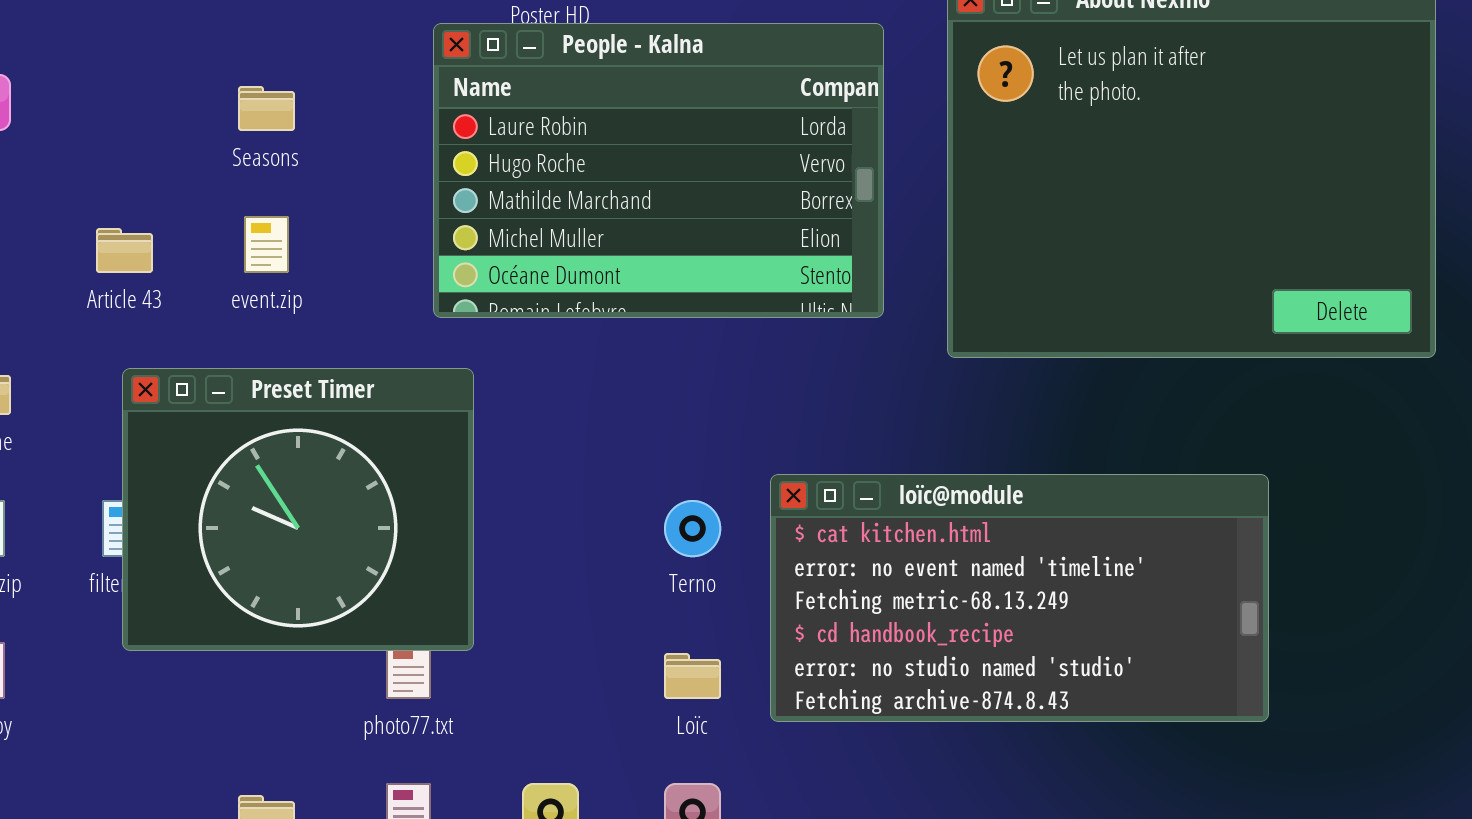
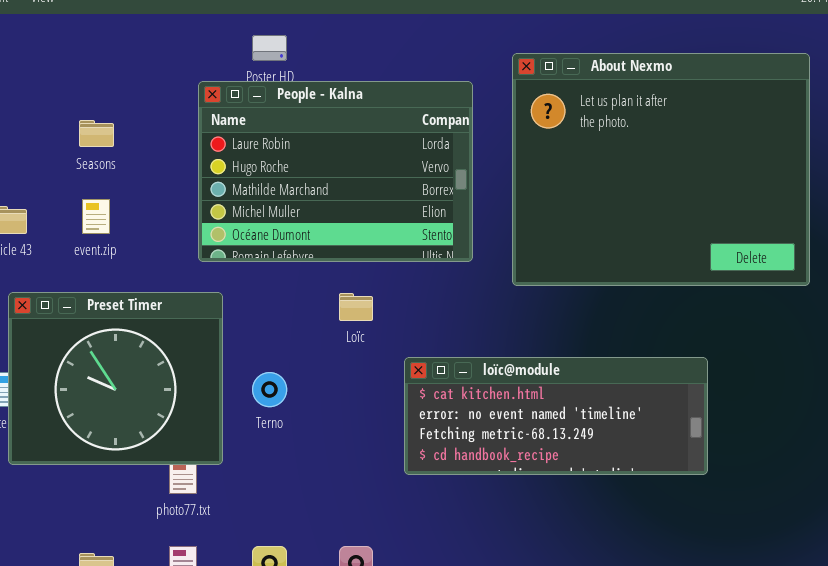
loïc@module: [770,474,1269,722] -> [404,357,708,475], resized
Terno: [664,500,721,557] -> [252,372,287,407], moved
Loïc: [664,653,721,699] -> [339,293,373,321], moved

